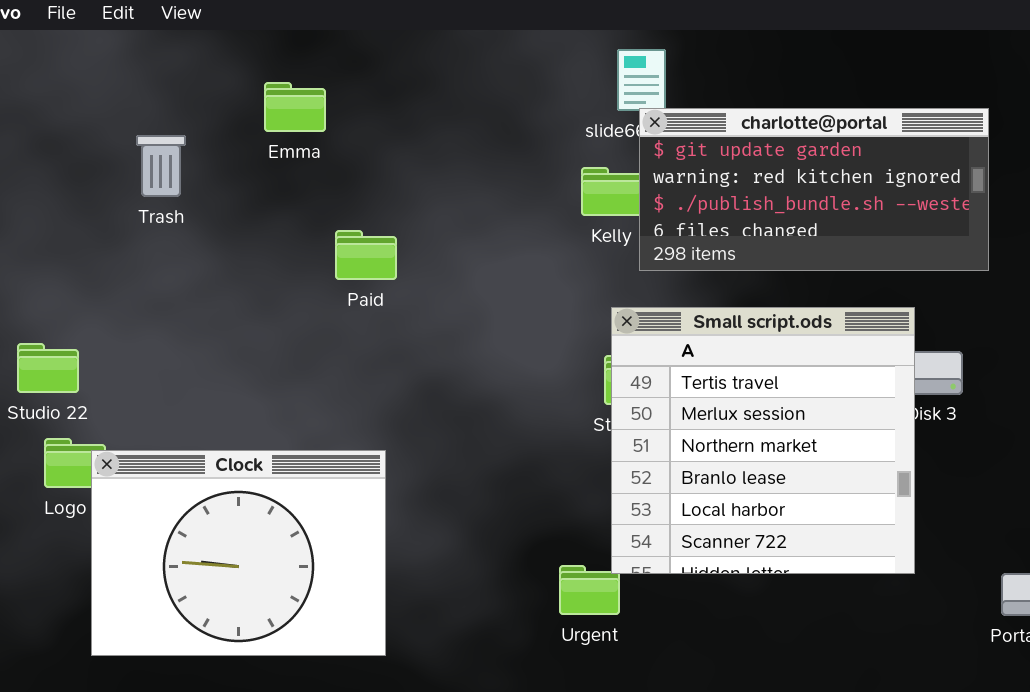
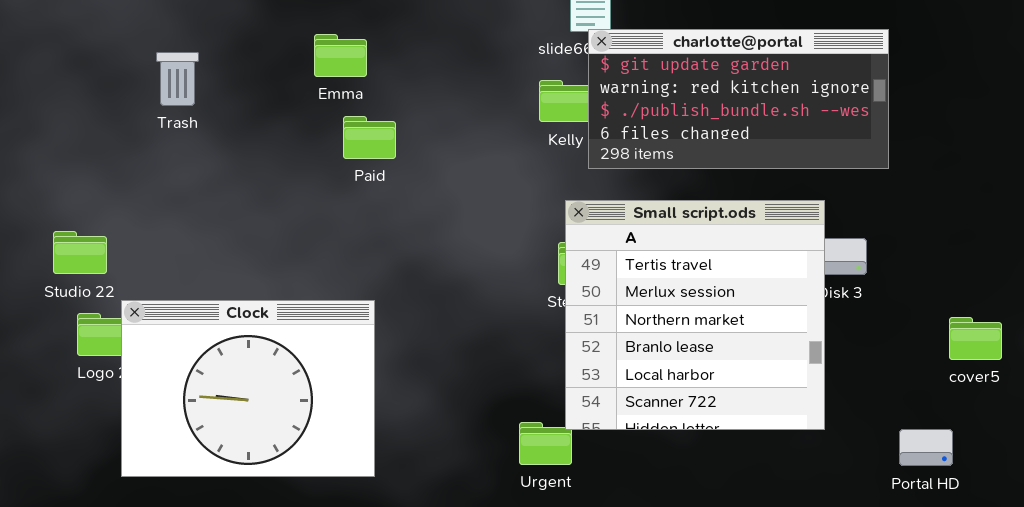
Emma: [264,82,326,132] -> [314,34,367,77], moved
Paid: [335,230,397,280] -> [343,116,396,159], moved
Clock: [91,450,386,656] -> [121,300,375,477], moved

